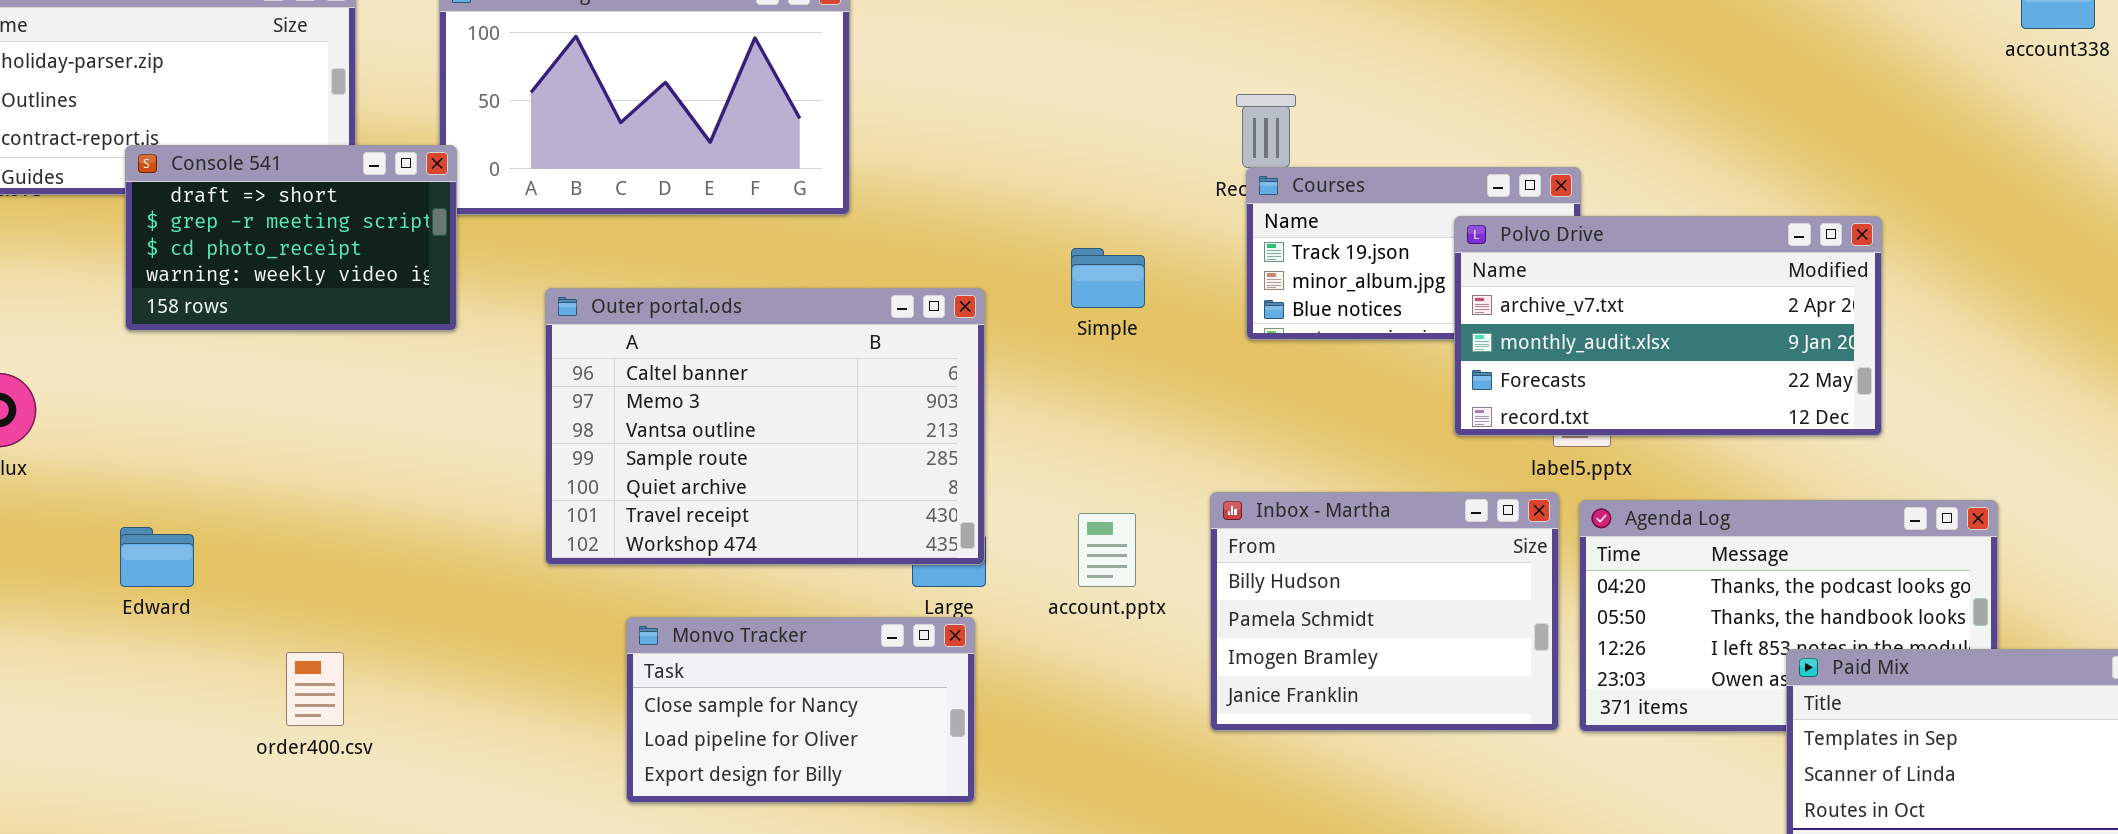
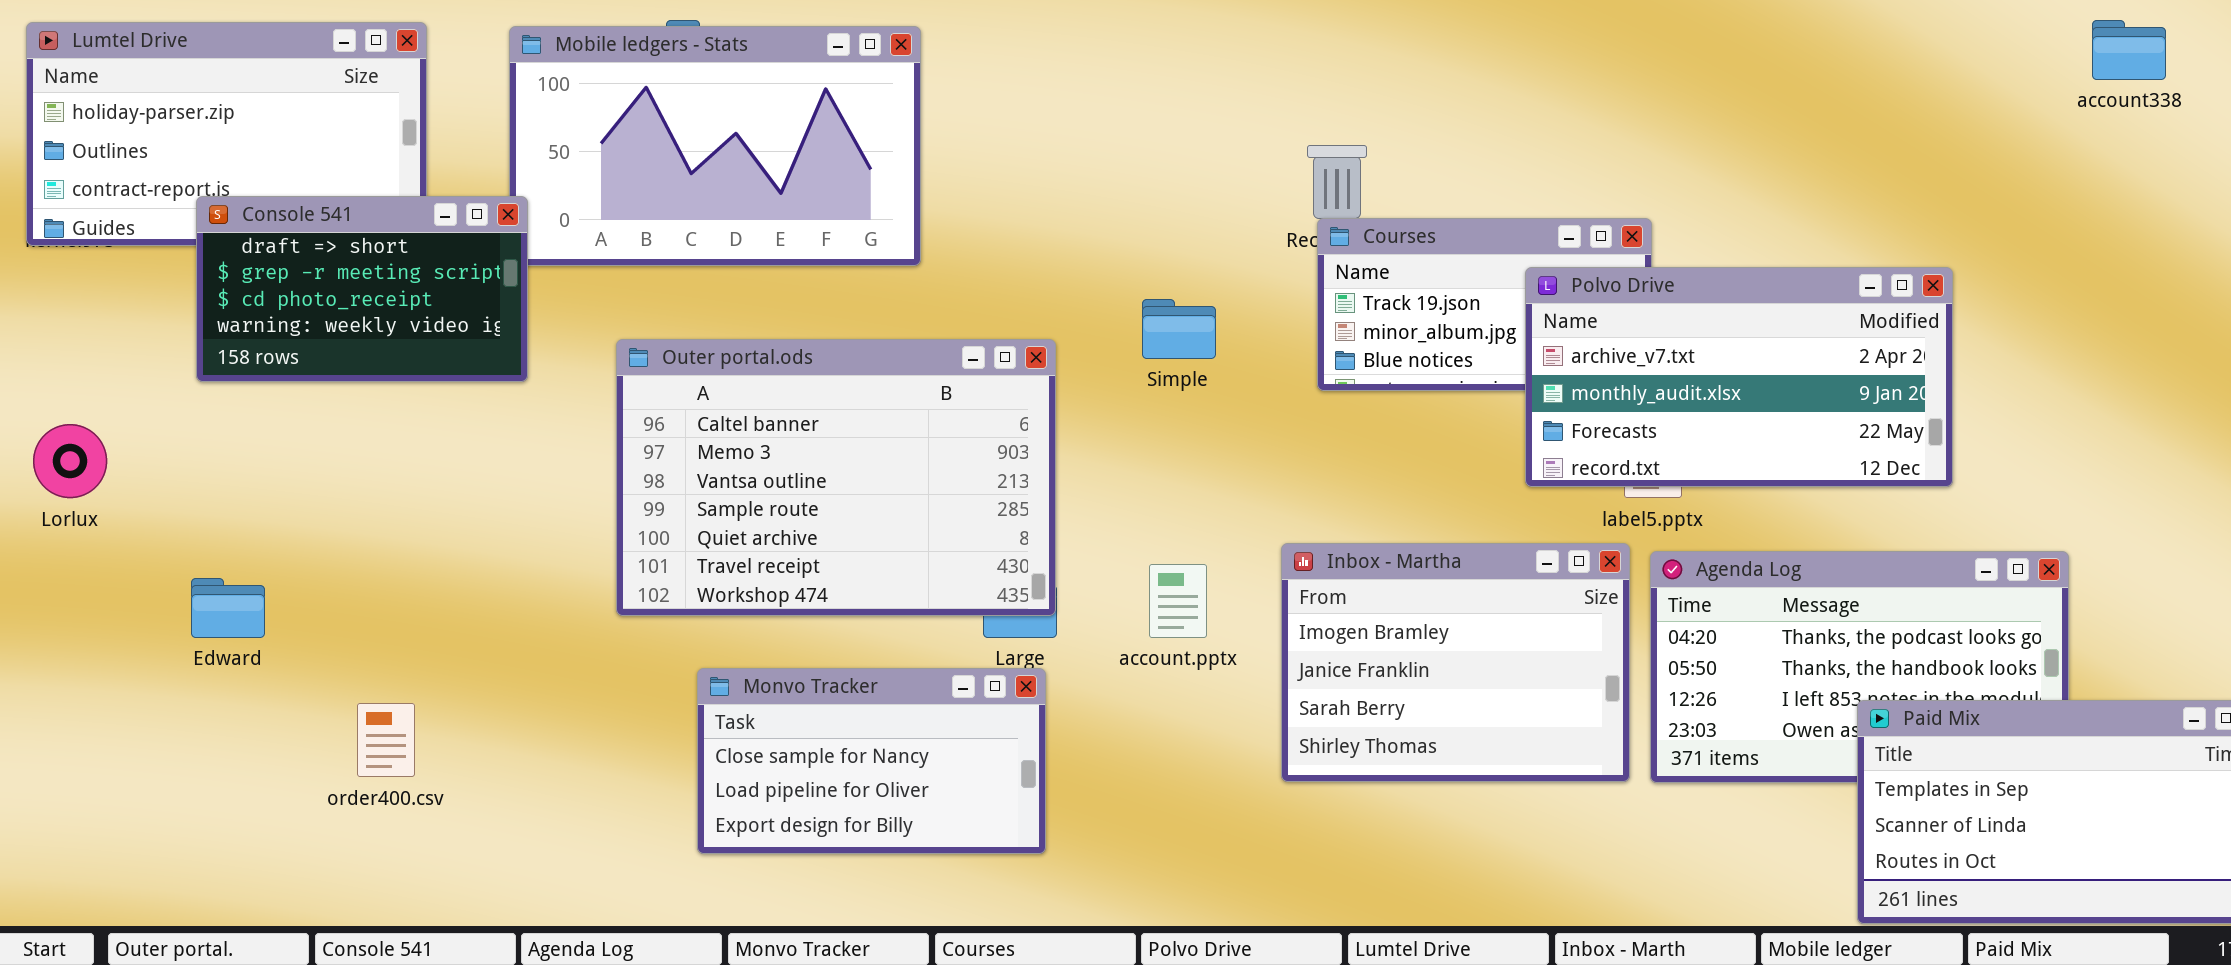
Inbox - Martha: [1210,492,1559,731] -> [1281,543,1630,782], scrolled down 2 rows

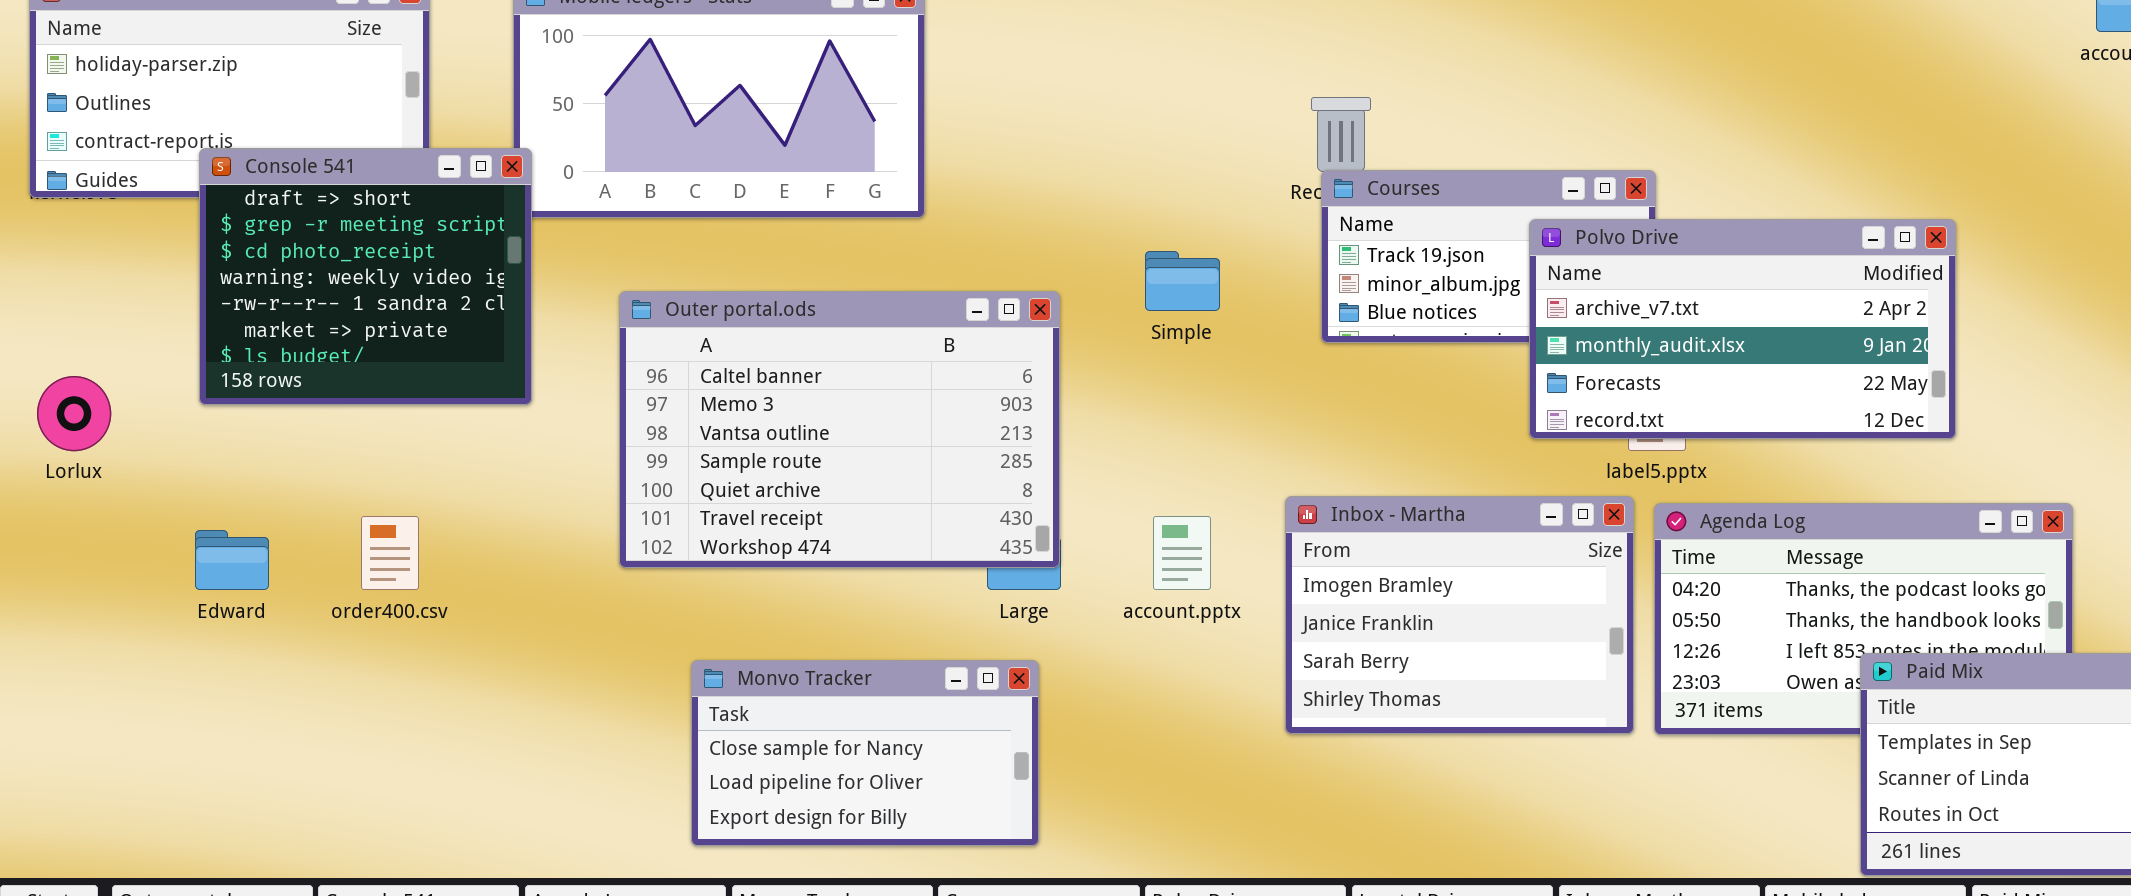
Console 541: [196,196,528,382] -> [199,148,532,405], resized
Monvo Tracker: [697,668,1046,854] -> [691,660,1039,846], moved
order400.csv: [357,703,415,777] -> [361,516,419,590], moved

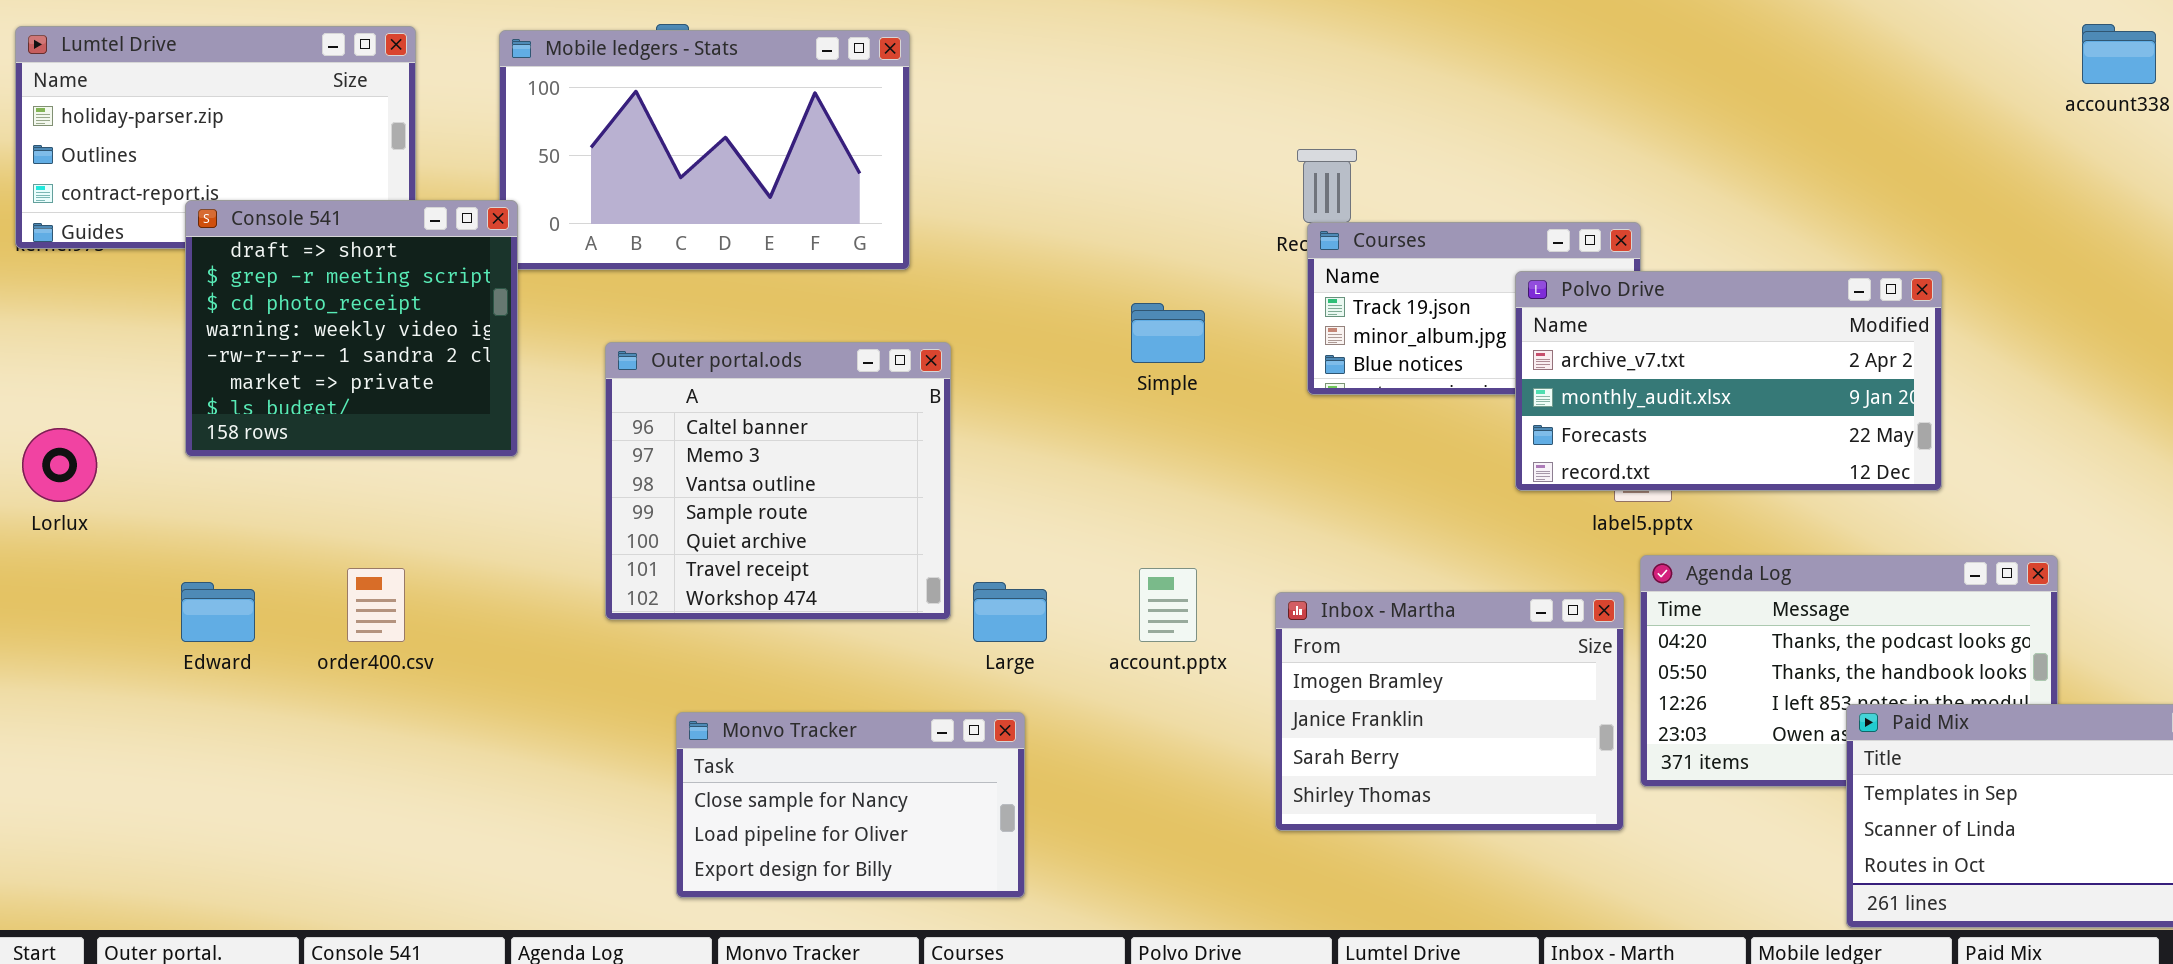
Outer portal.ods: [619,291,1060,568] -> [605,342,951,620], resized
Inbox - Martha: [1285,496,1634,734] -> [1275,592,1624,831], moved

